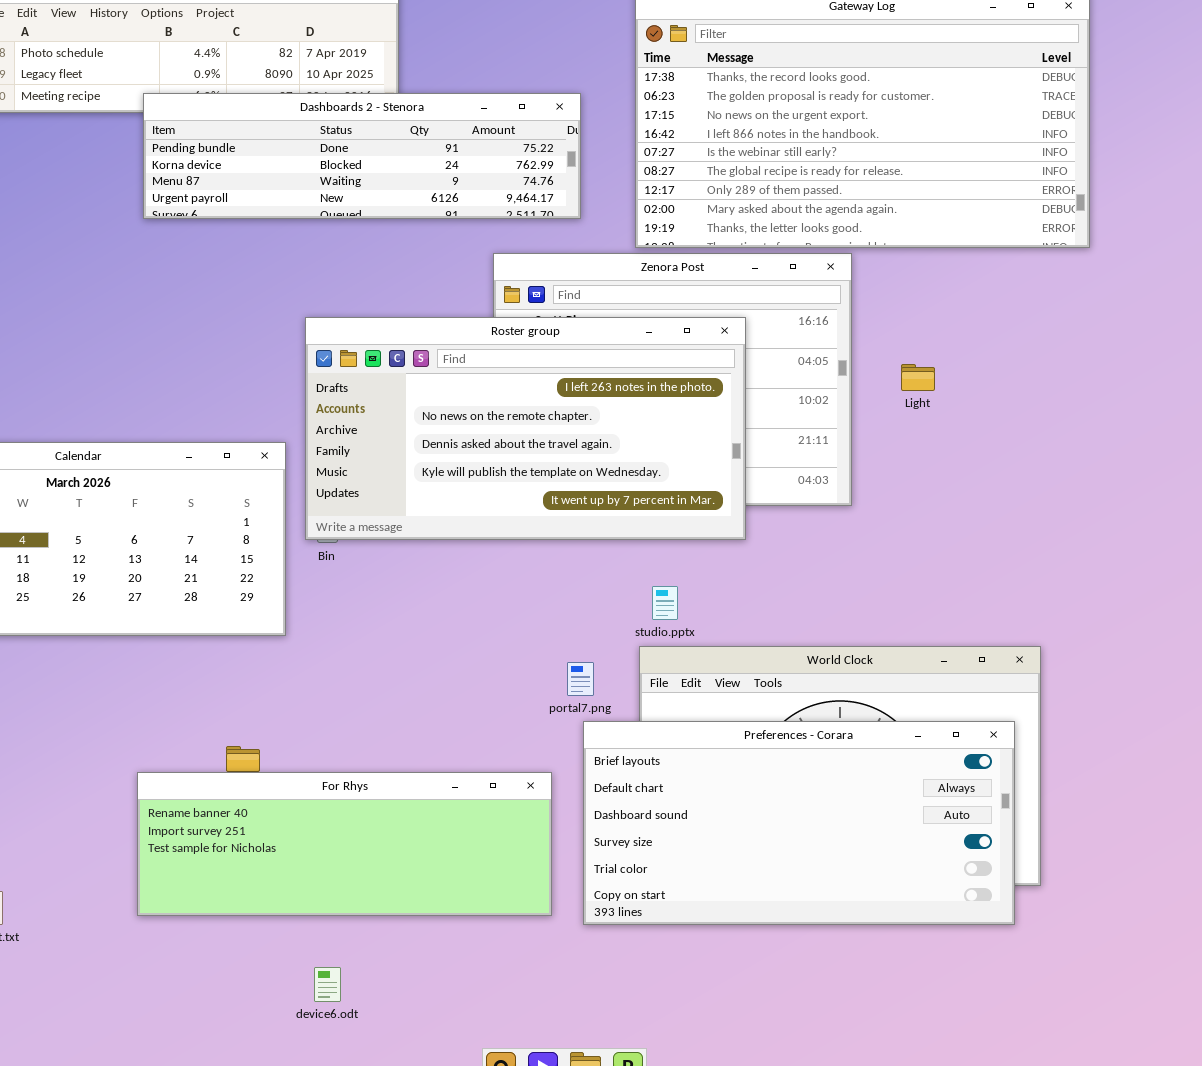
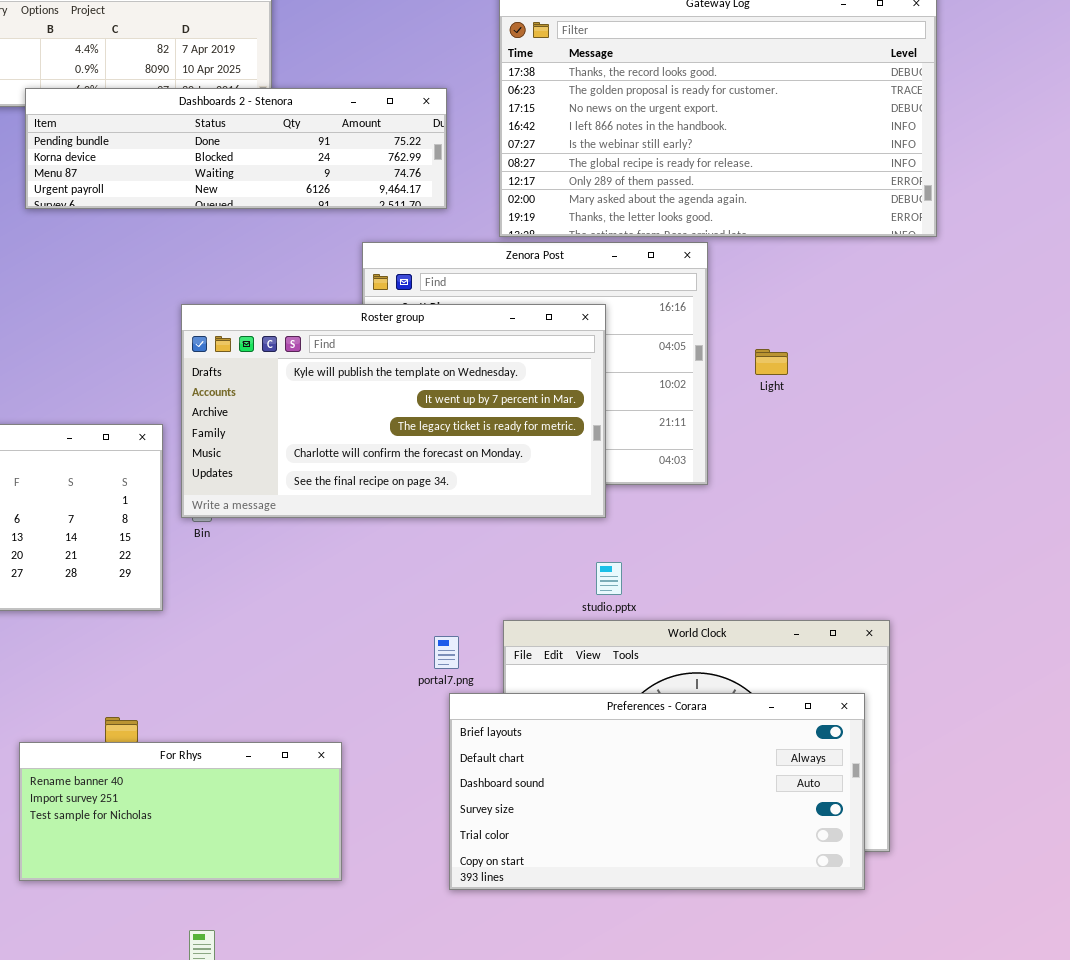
Roster group: [305,317,746,540] -> [181,304,606,518], scrolled down 3 rows
studio.pptx: [652,586,678,620] -> [596,562,622,595], moved
For Rhys: [137,772,552,916] -> [19,742,342,881], resized

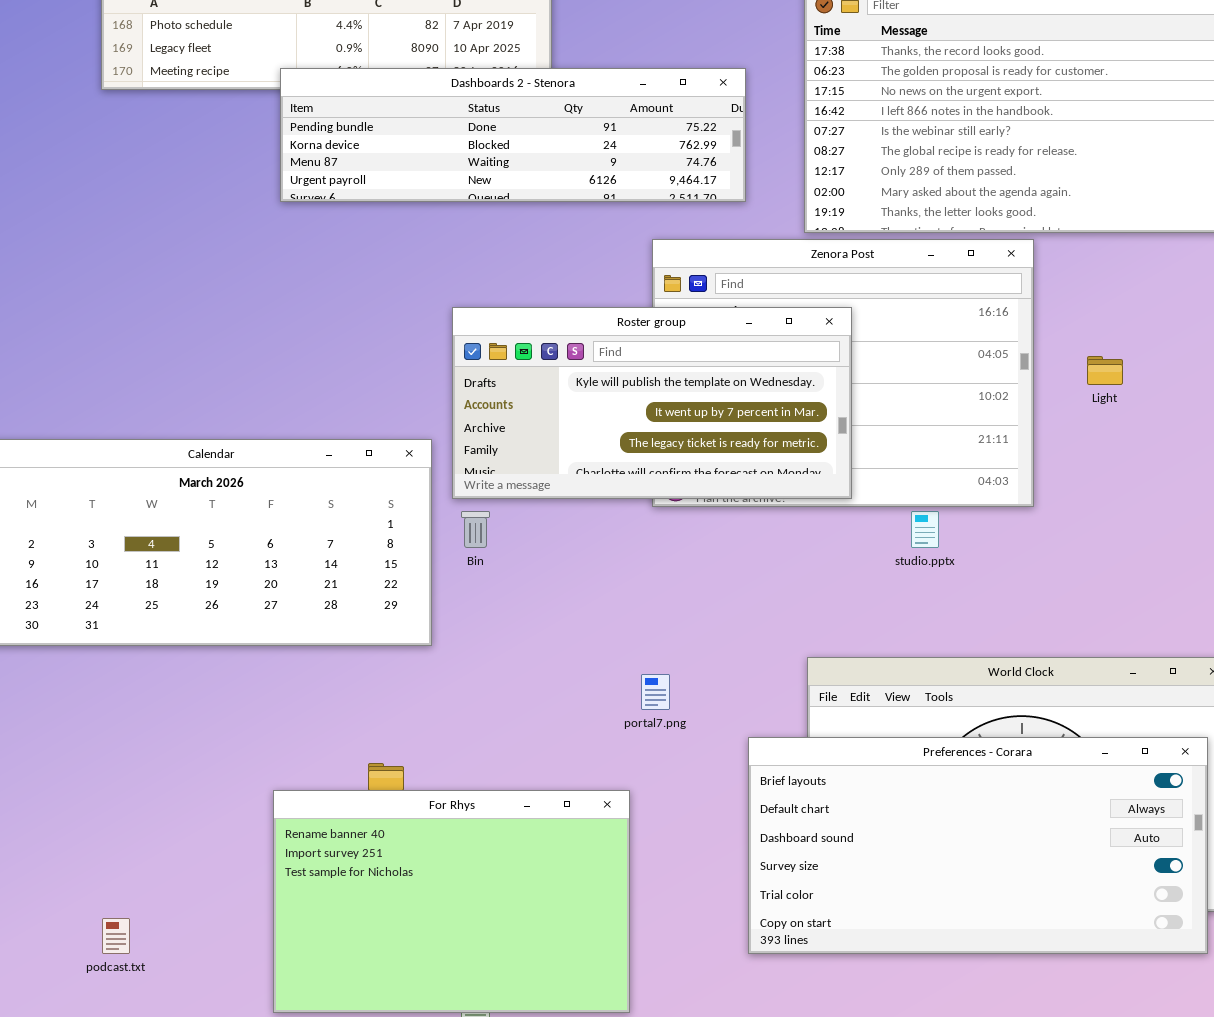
Roster group: [181,304,606,518] -> [452,307,852,499], resized
studio.pptx: [596,562,622,595] -> [911,511,939,548], moved
portal7.png: [434,636,459,669] -> [641,674,670,710], moved
For Rhys: [19,742,342,881] -> [273,790,630,1013], resized

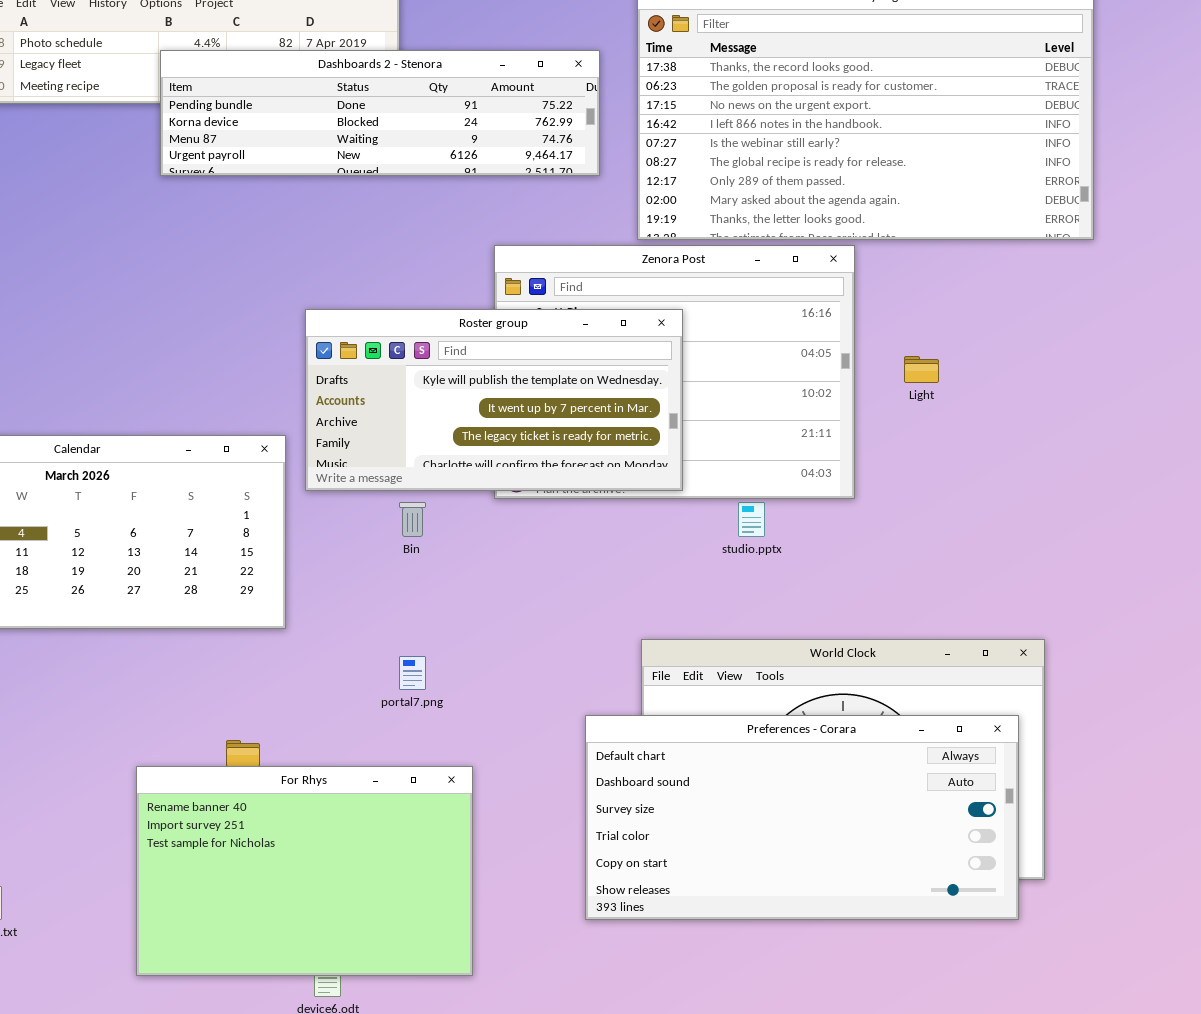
Dashboards 2 - Stenora: [280,68,746,202] -> [160,50,600,176], moved
Bin: [461,511,490,548] -> [399,502,426,537], moved
portal7.png: [641,674,670,710] -> [399,656,426,690], moved
Preferences - Corara: [748,737,1208,954] -> [585,715,1019,920], scrolled down 1 row

